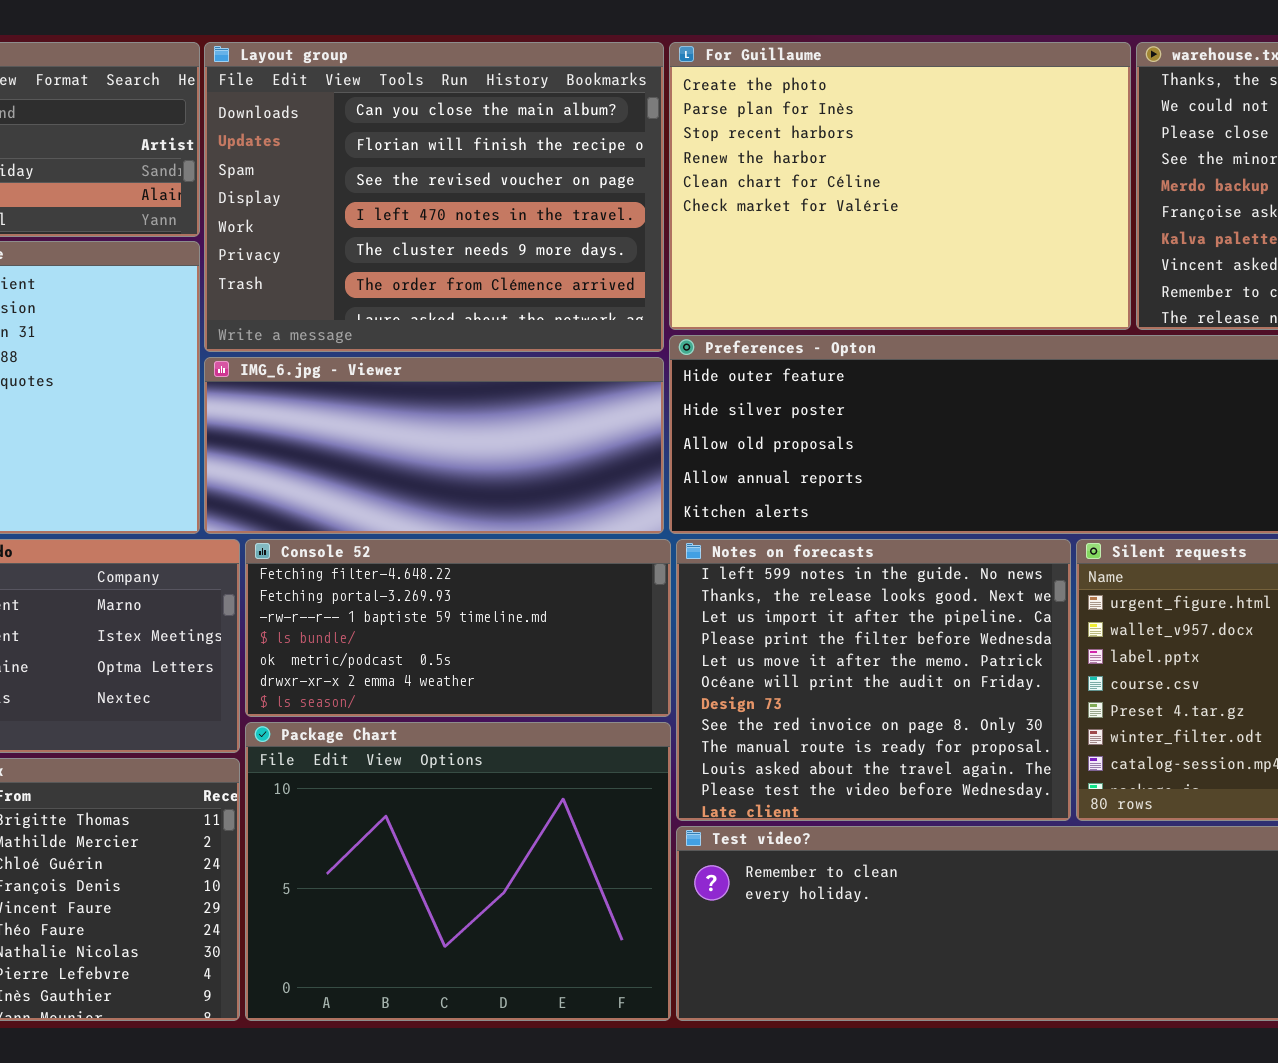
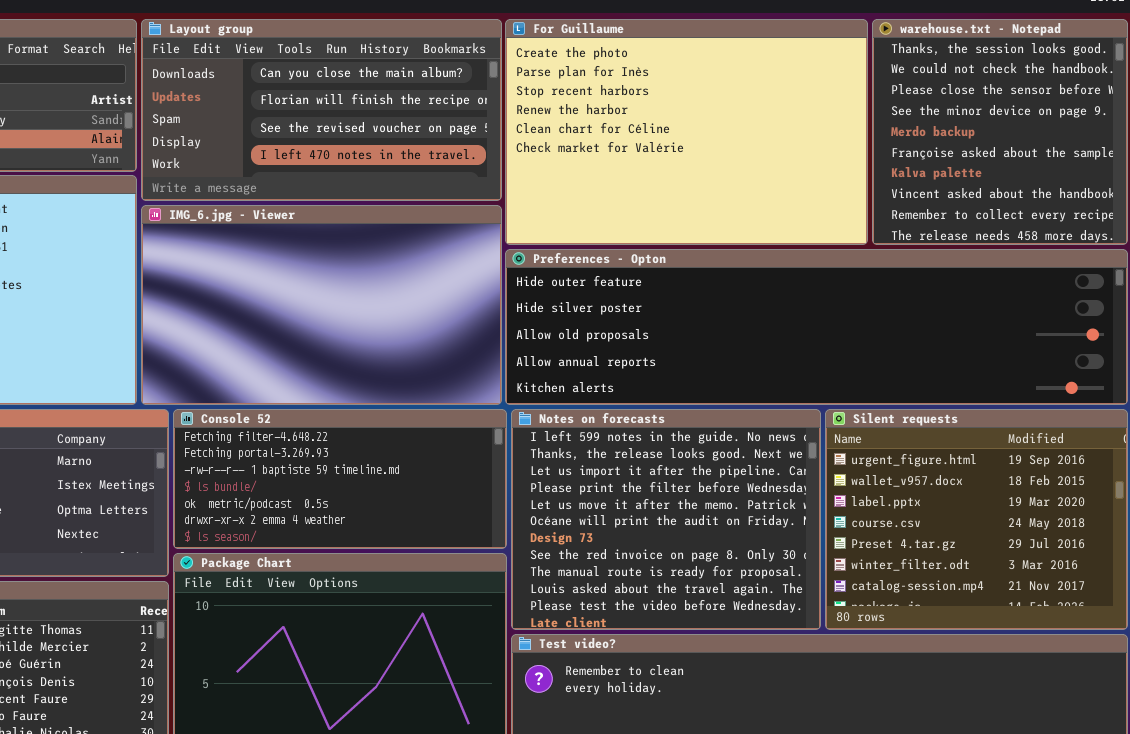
Layout group: [204,42,664,352] -> [141,19,502,201], resized
IMG_6.jpg - Viewer: [204,357,664,534] -> [141,205,502,405], resized

